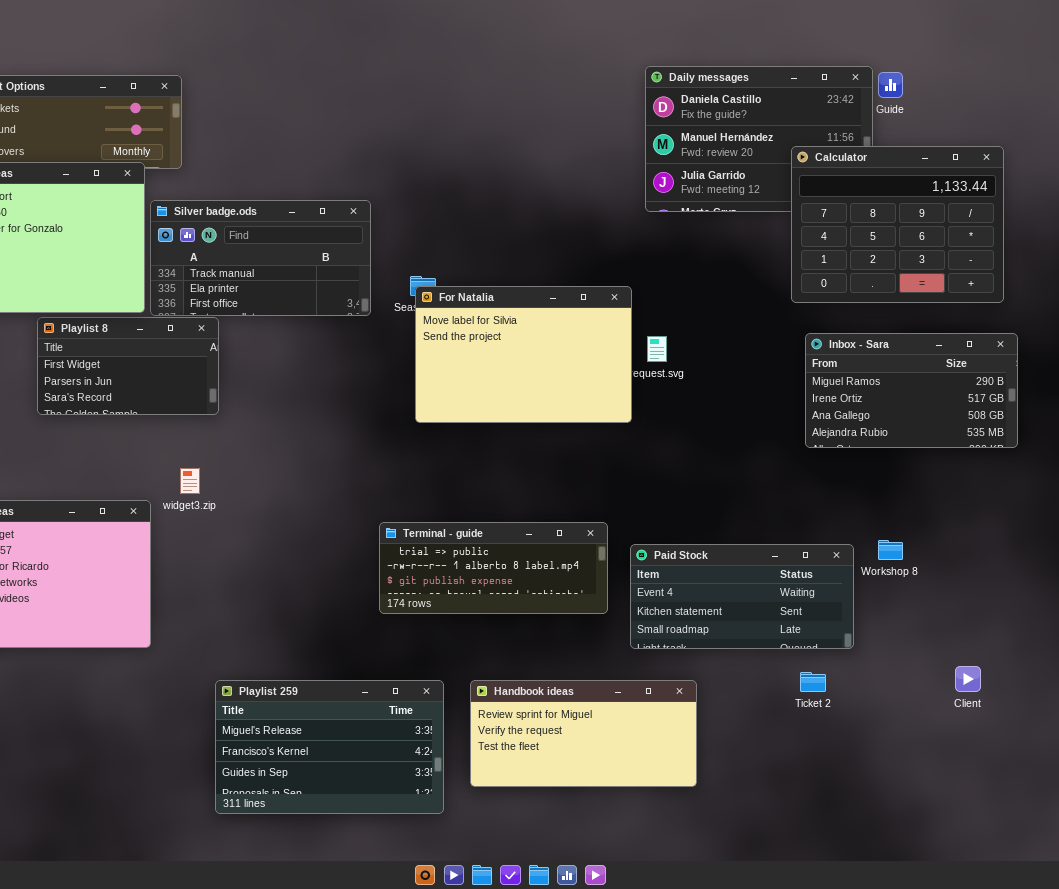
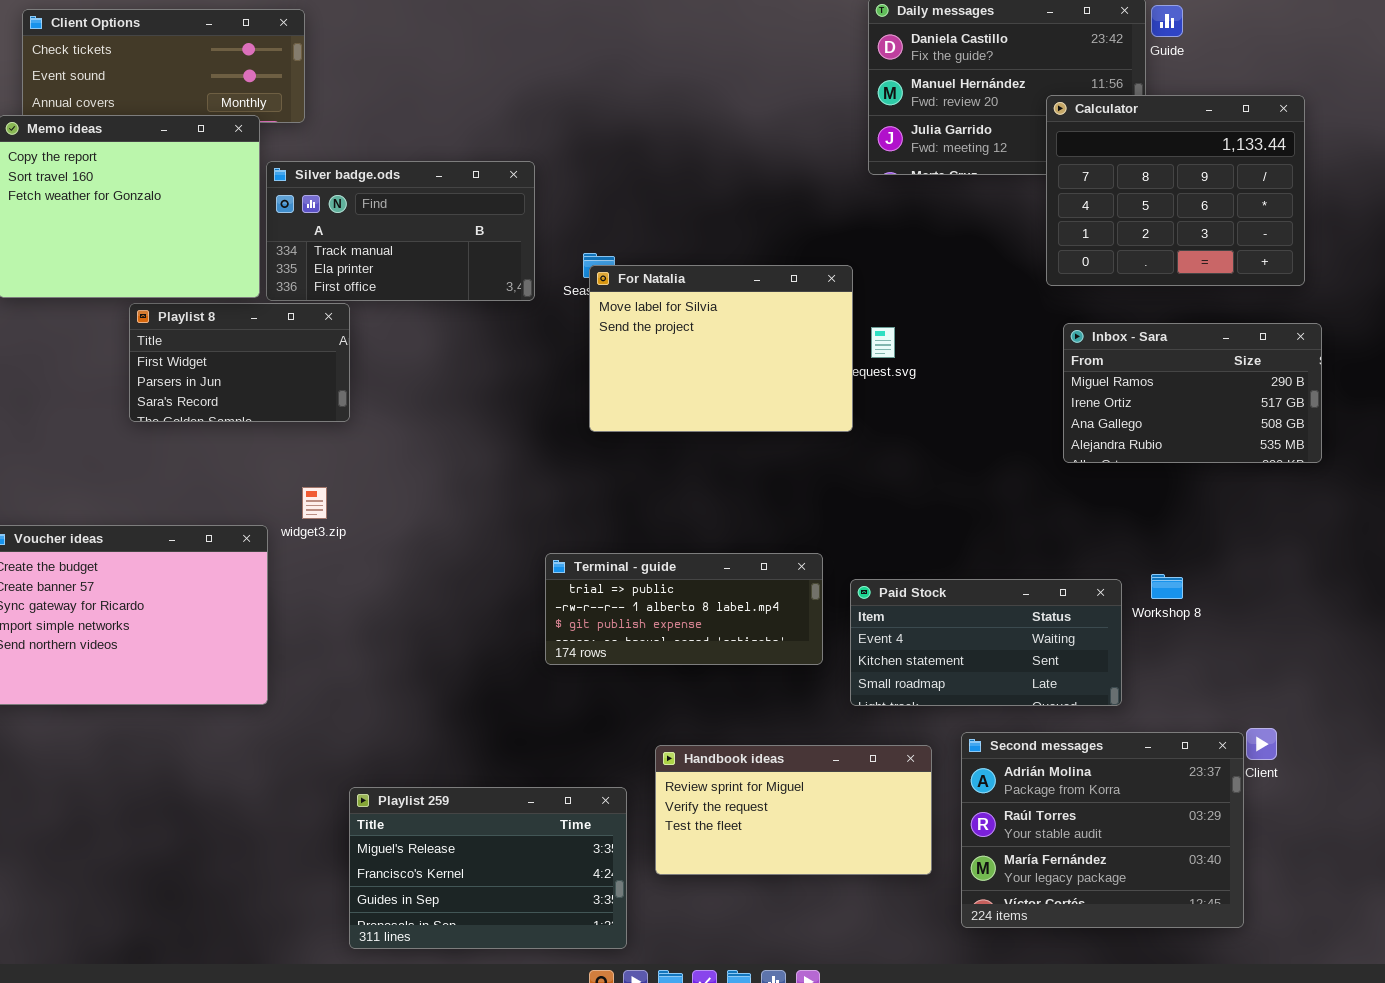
Second messages: none -> [961,732,1244,928], opened
Playlist 259: [215,680,444,814] -> [349,787,627,949], moved

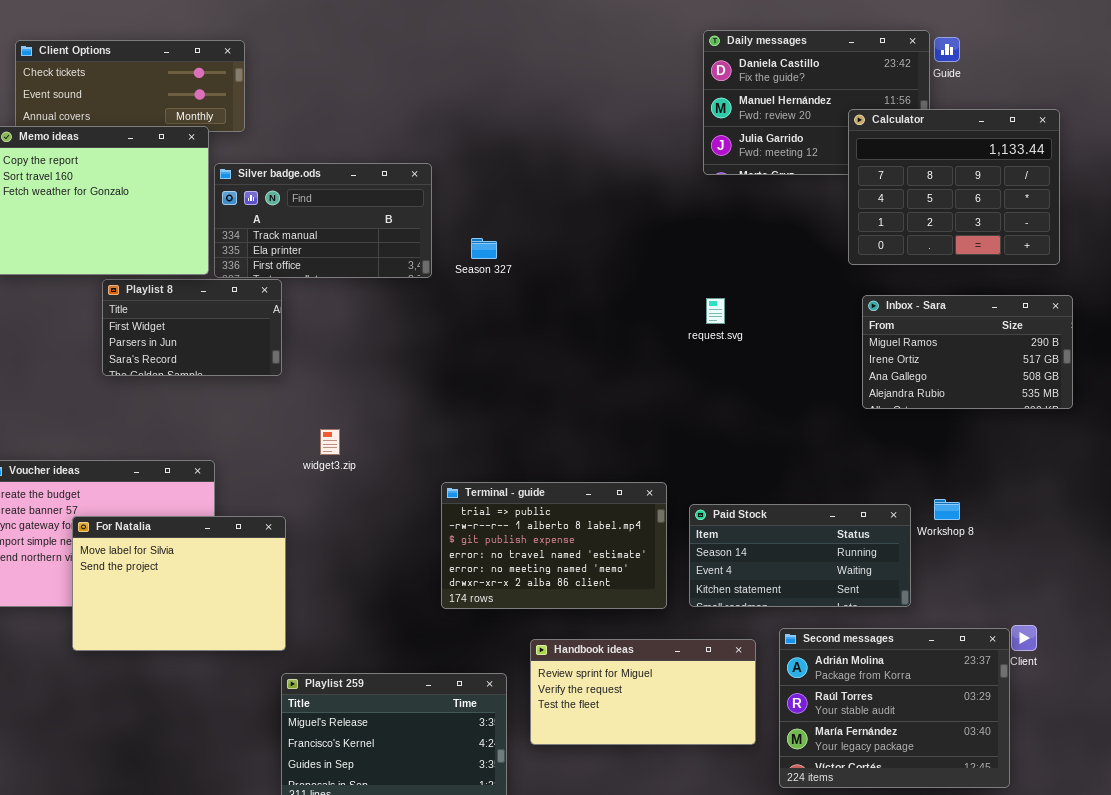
For Natalia: [589,265,853,432] -> [72,516,286,651], moved
widget3.zip: [302,487,327,519] -> [320,429,340,455], moved
Terminal - guide: [545,553,823,665] -> [441,482,667,609], resized
Paid Stock: [850,579,1122,706] -> [689,504,911,607], scrolled up 1 row

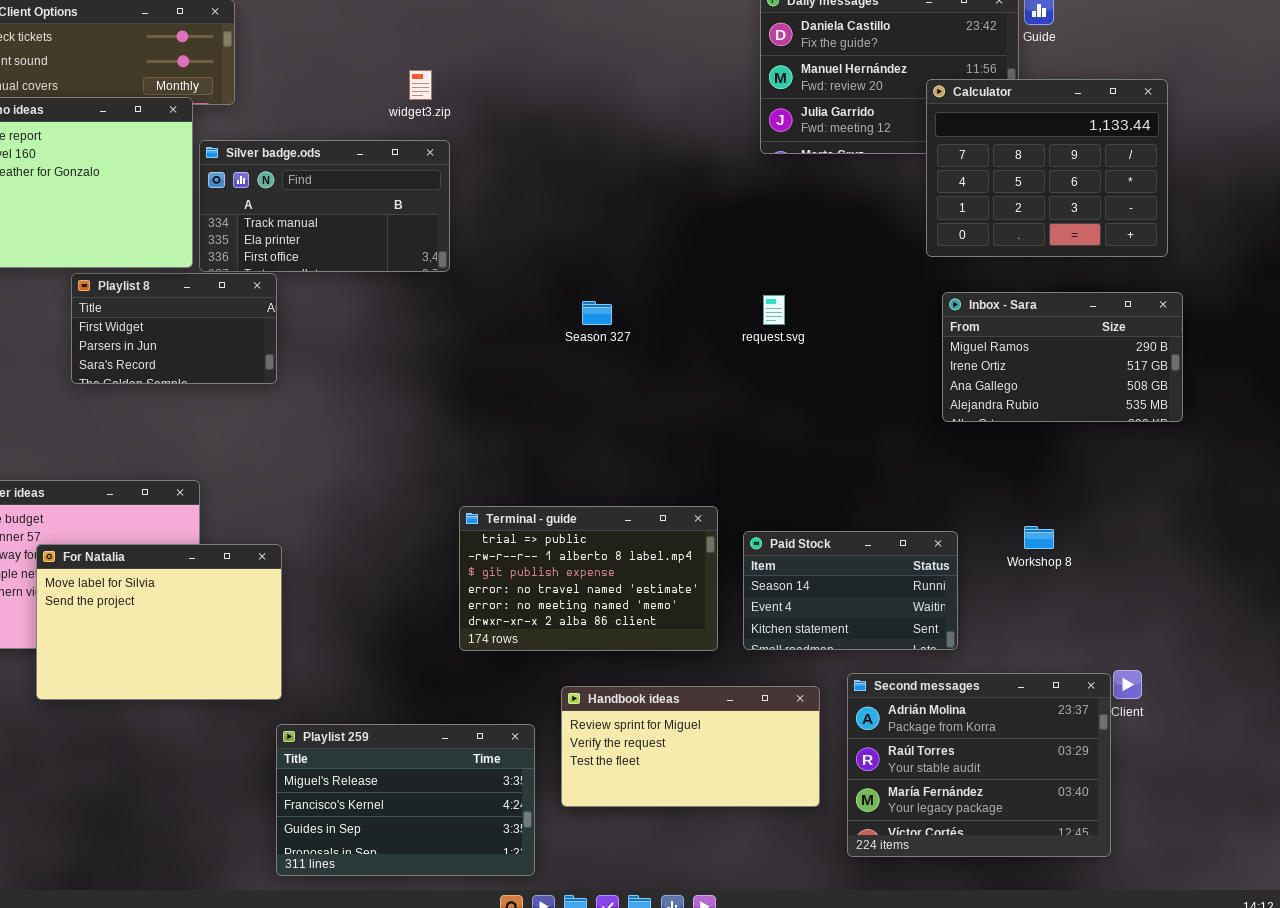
Season 327: [471,238,497,259] -> [582,301,612,325], moved
widget3.zip: [320,429,340,455] -> [409,70,432,100], moved
Paid Stock: [689,504,911,607] -> [743,531,958,650], resized

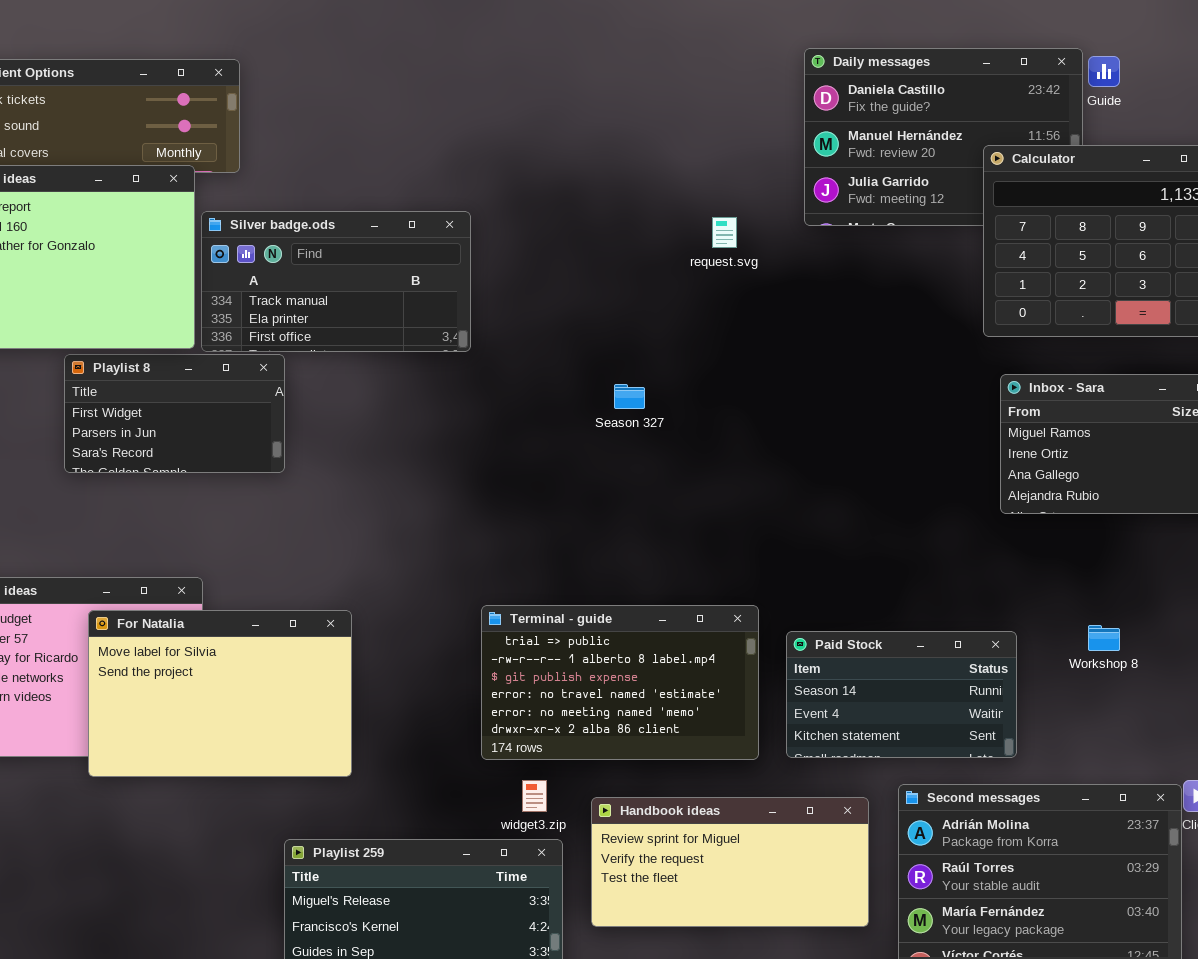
widget3.zip: [409,70,432,100] -> [522,780,547,812], moved
request.svg: [763,295,785,325] -> [712,217,737,248], moved
For Natalia: [36,544,282,700] -> [88,610,352,777], moved

